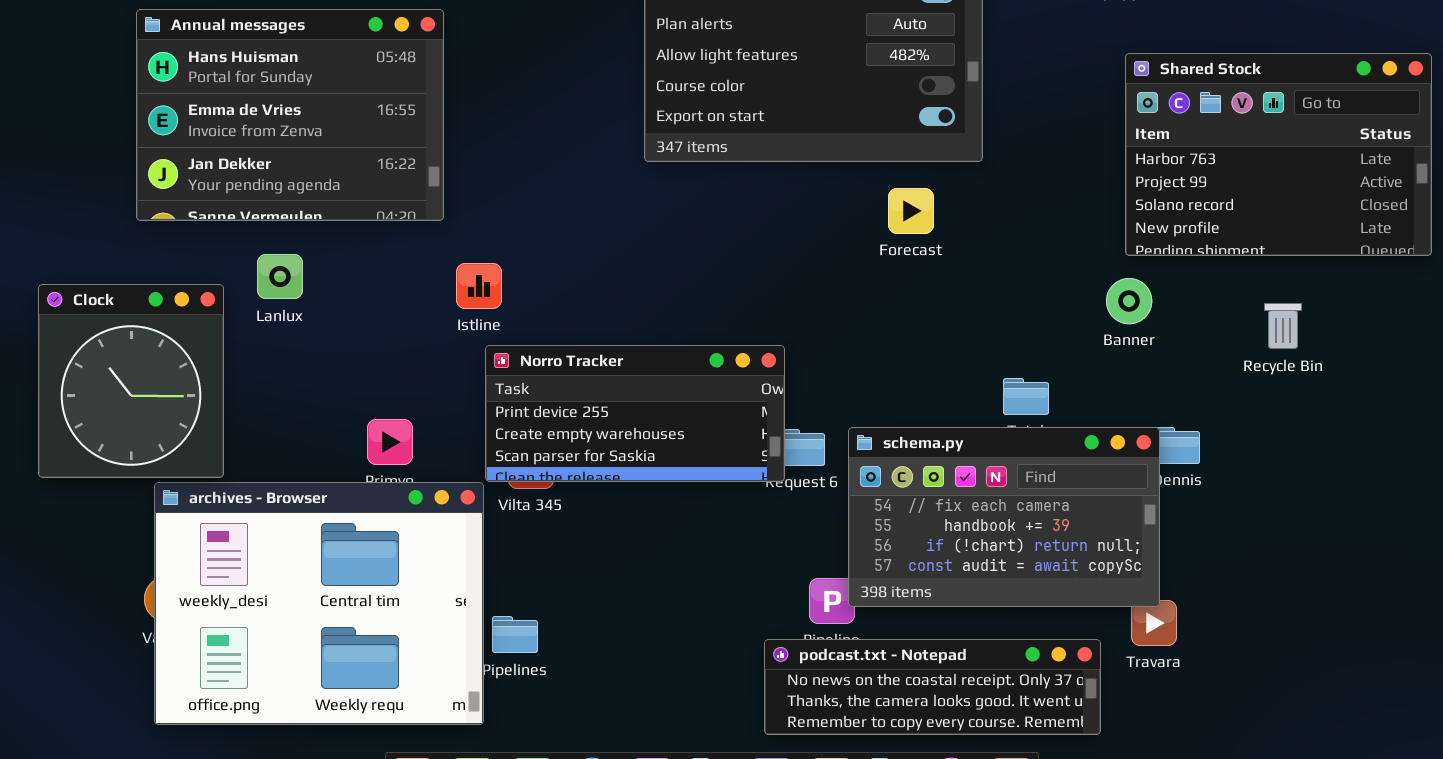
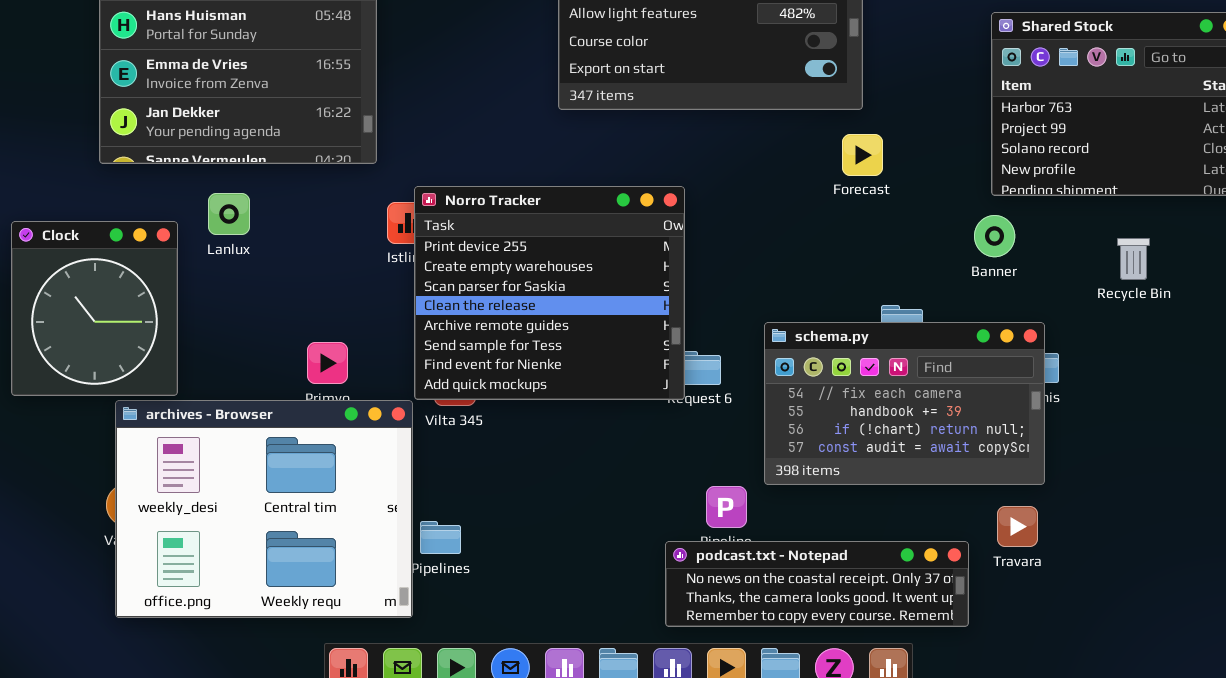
Forecast: [888,188,934,234] -> [842,134,883,176], moved
Norro Tracker: [485,345,785,482] -> [414,186,685,400], resized
schema.py: [848,427,1160,607] -> [764,322,1045,485], moved

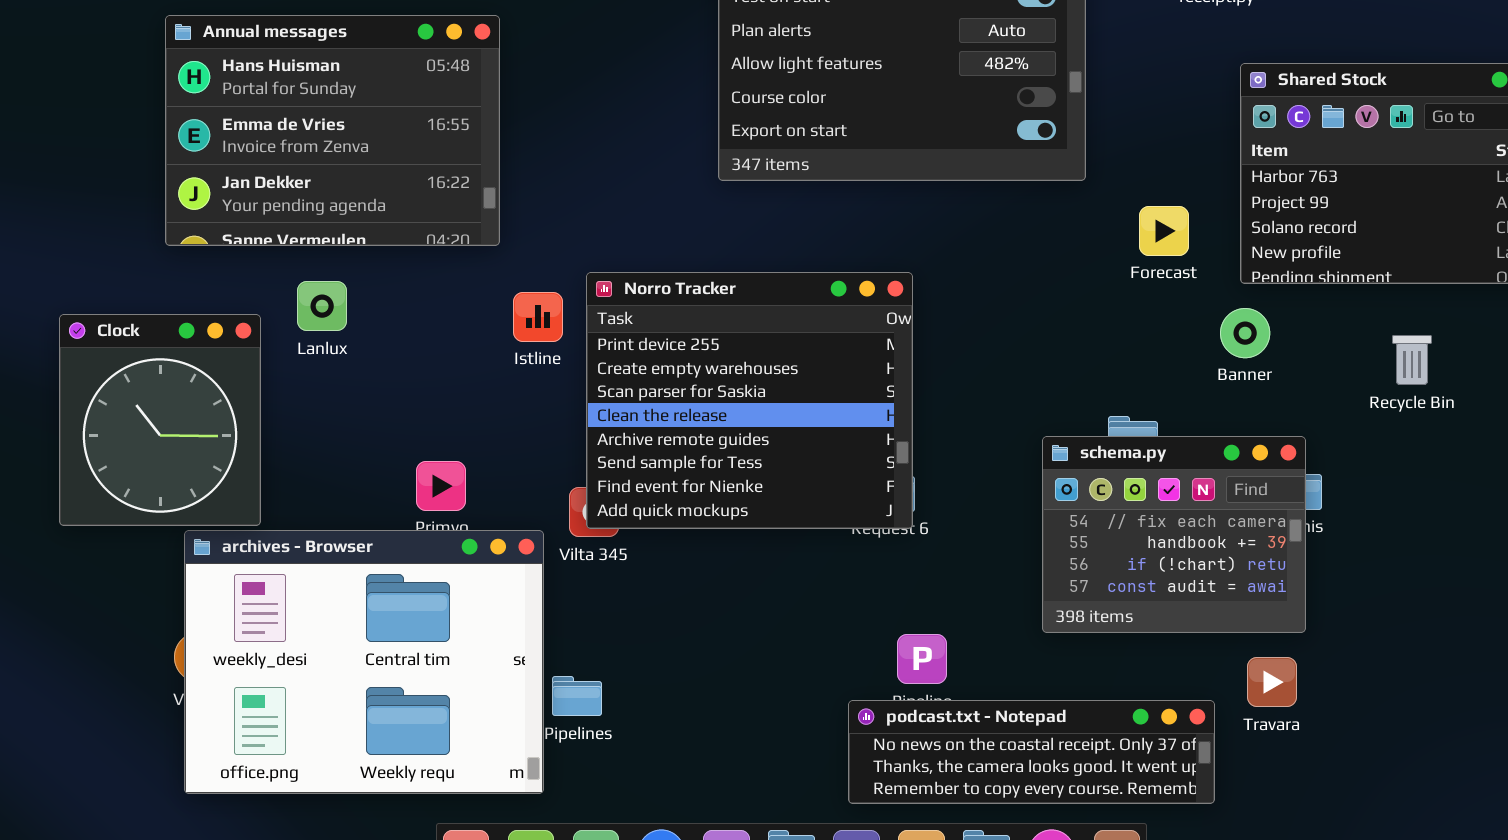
Forecast: [842,134,883,176] -> [1139,206,1189,256], moved
Norro Tracker: [414,186,685,400] -> [586,272,913,529], moved
schema.py: [764,322,1045,485] -> [1042,436,1306,633], resized

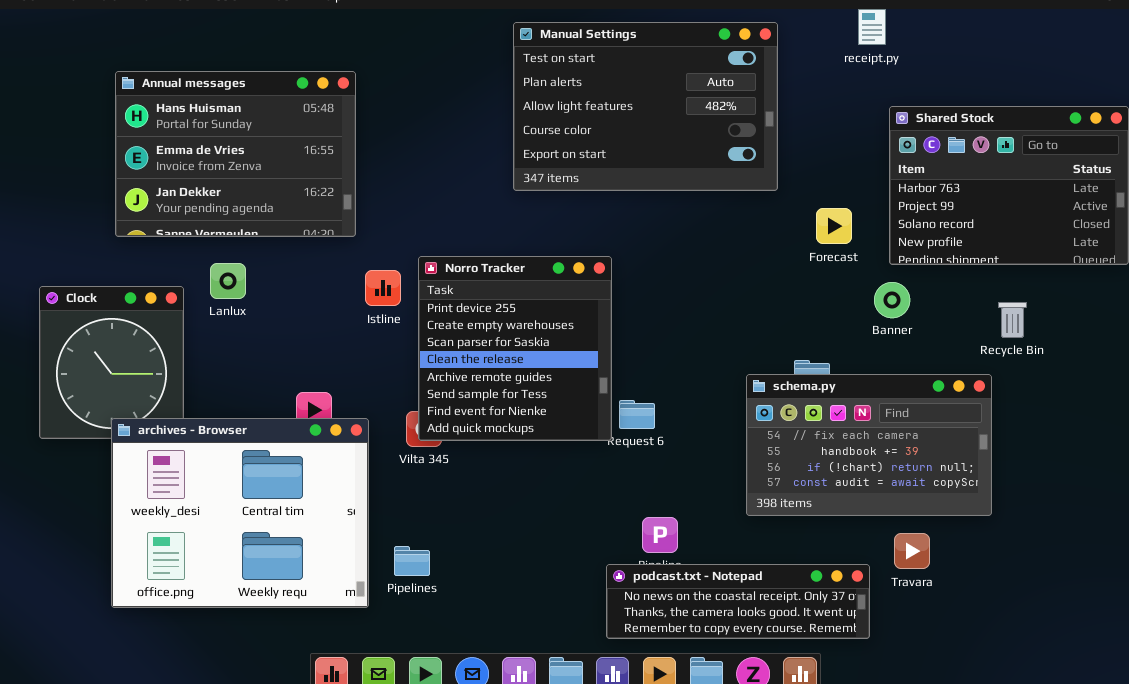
Norro Tracker: [586,272,913,529] -> [418,256,612,441], resized
schema.py: [1042,436,1306,633] -> [746,374,992,516], resized
archives - Browser: [184,530,544,794] -> [111,418,369,608], moved

